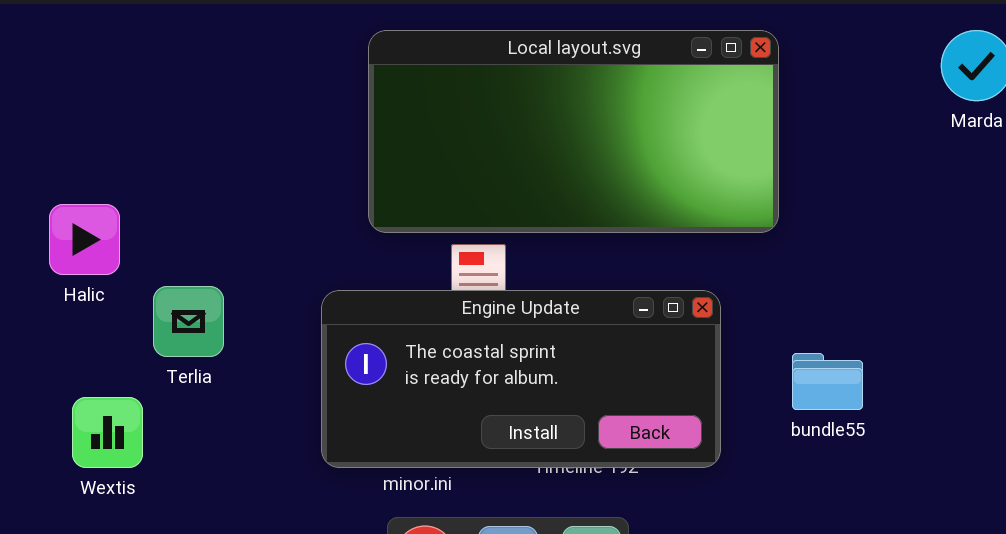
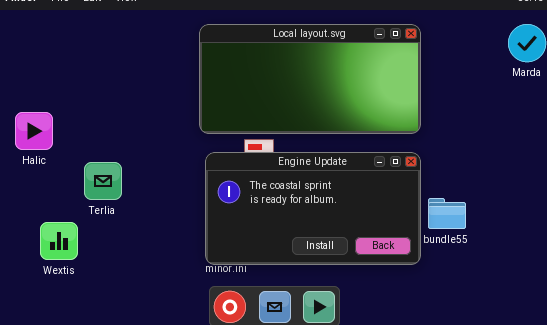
Halic: [49,204,120,275] -> [15,112,53,150], moved
Engine Update: [321,290,721,468] -> [205,152,421,265], moved, resized

